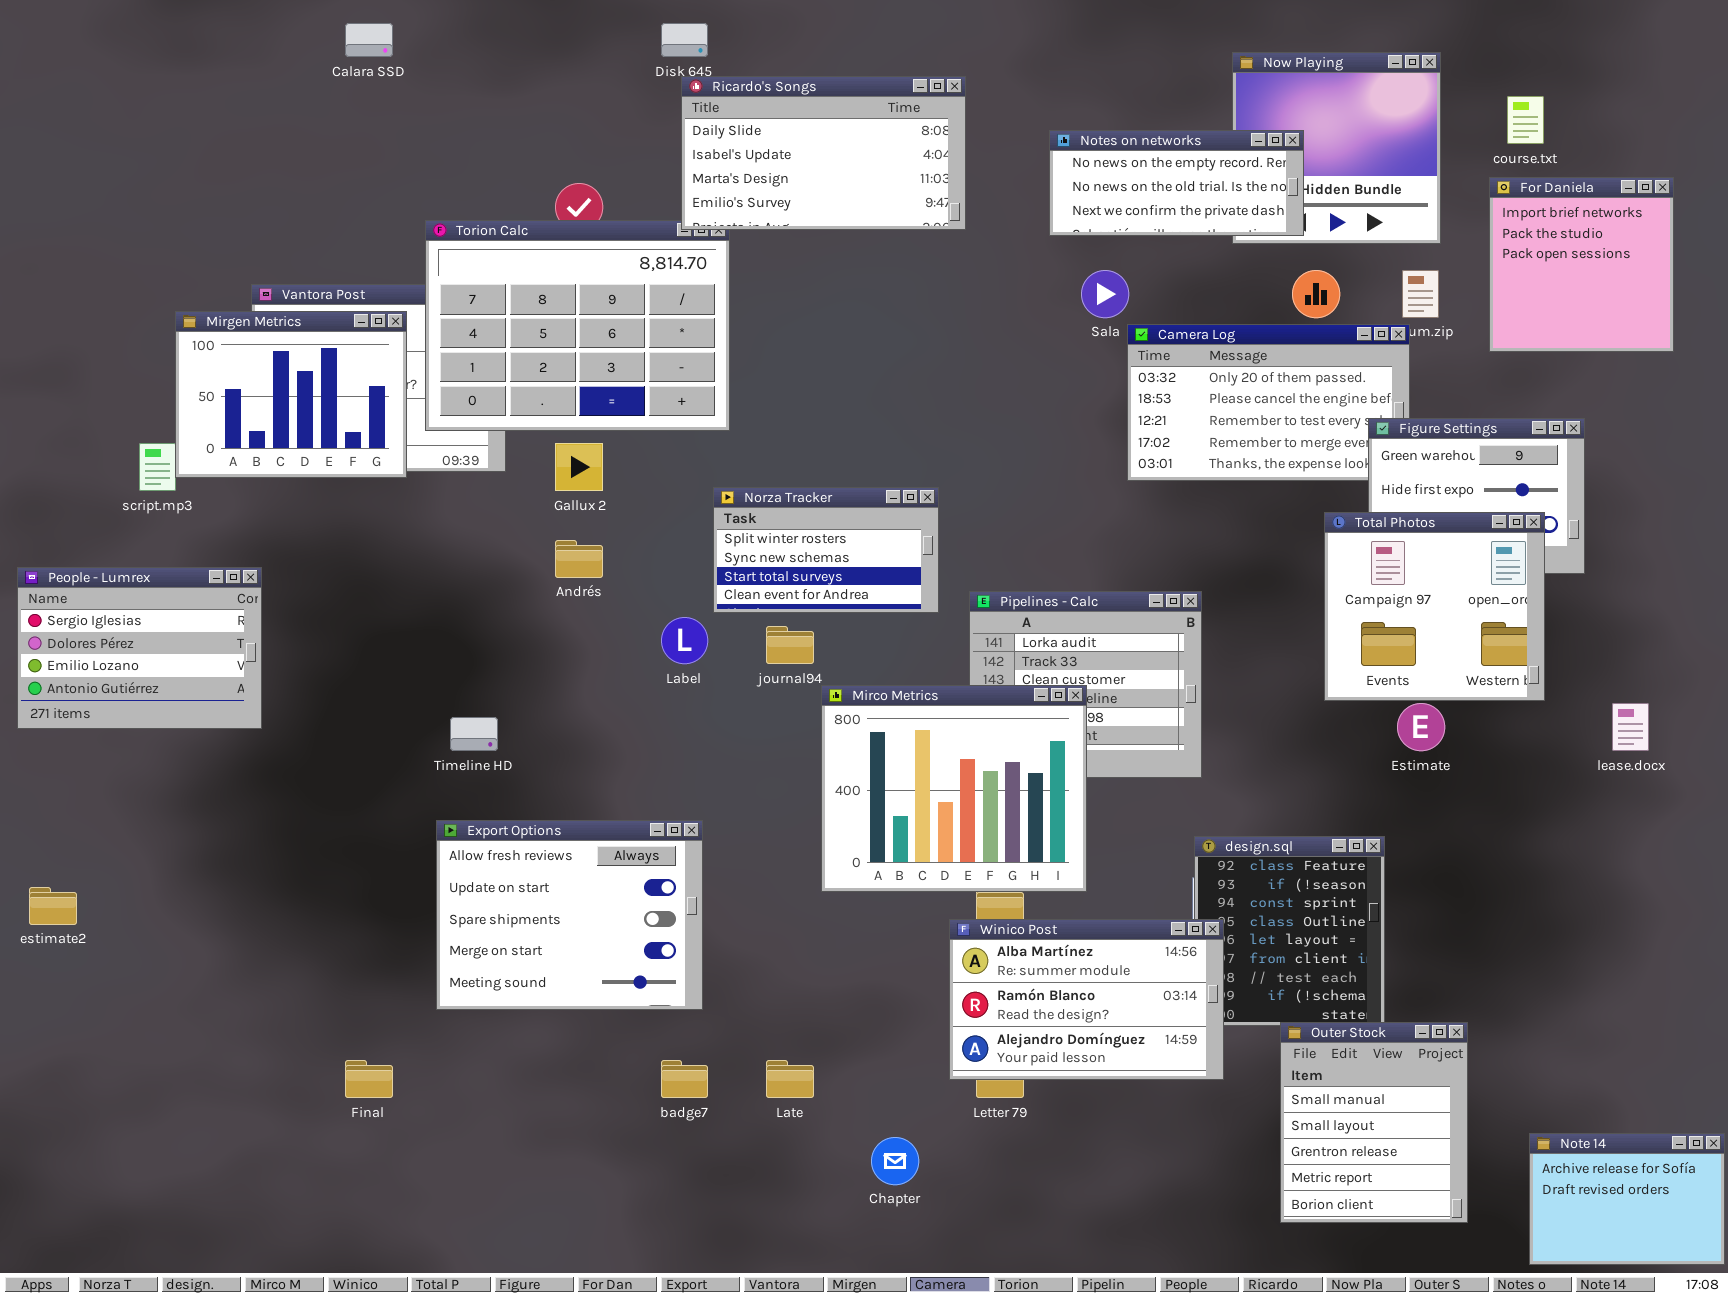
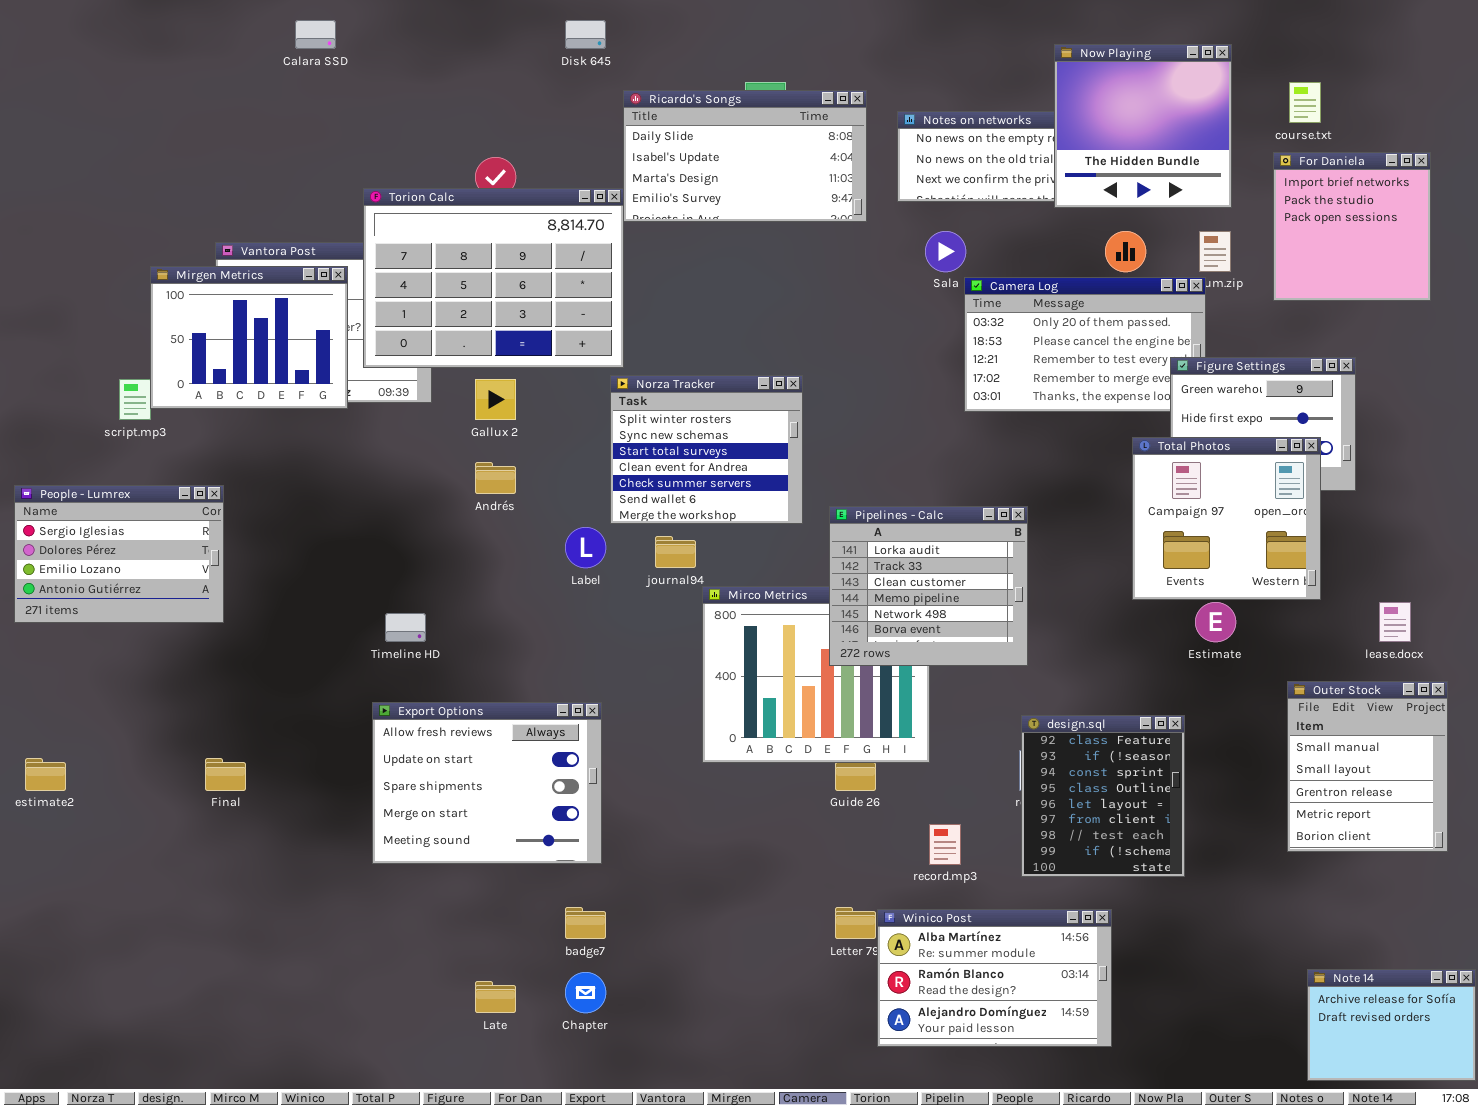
Now Playing: [1232,52,1441,244] -> [1054,44,1232,208], raised
Ricardo's Songs: [681,76,966,230] -> [623,90,867,222], moved
Norza Tracker: [713,487,939,613] -> [610,375,803,524], resized
Pipelines - Calc: [969,591,1202,778] -> [829,506,1028,666], raised
Winico Post: [949,919,1224,1080] -> [877,909,1112,1047], moved
Outer Stock: [1280,1022,1468,1223] -> [1287,681,1448,852], moved
Final: [345,1060,393,1098] -> [205,758,246,791], moved
Late: [766,1060,814,1098] -> [475,981,516,1013], moved
Chapter: [871,1137,919,1185] -> [565,972,606,1013], moved

